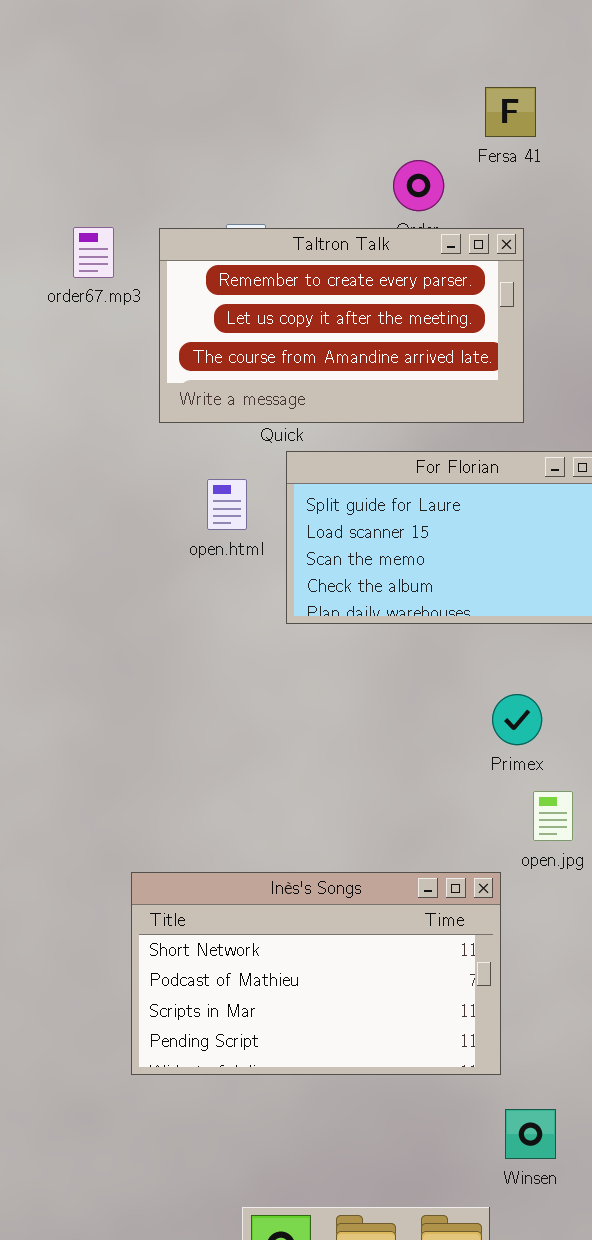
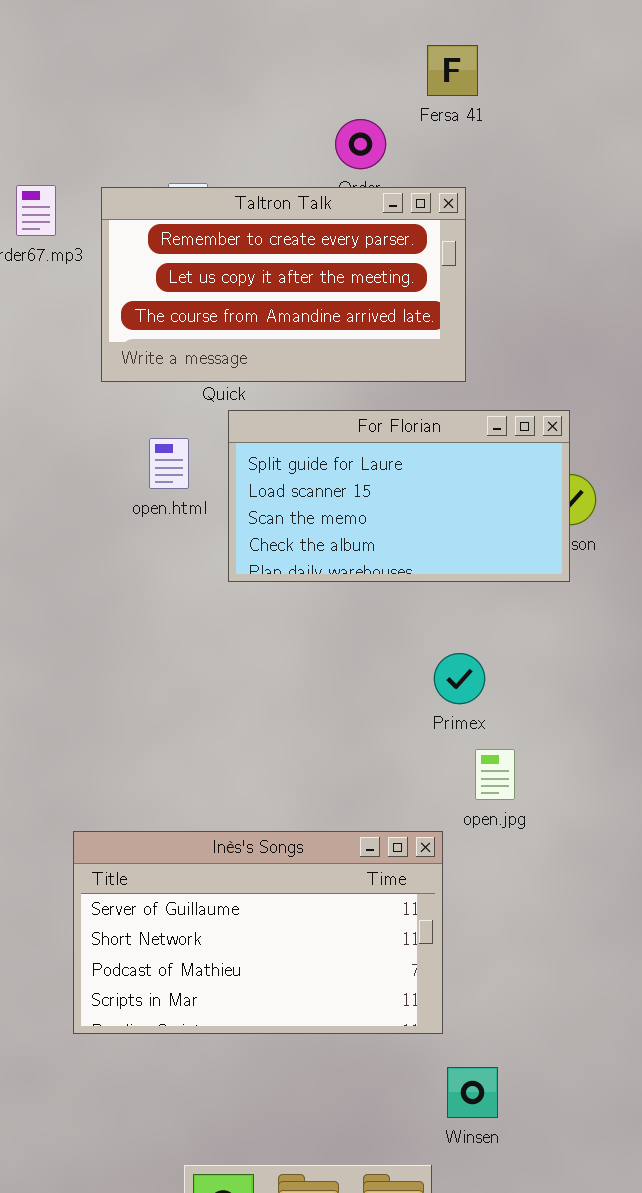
Inès's Songs: [131,872,501,1075] -> [73,831,443,1034], scrolled up 1 row

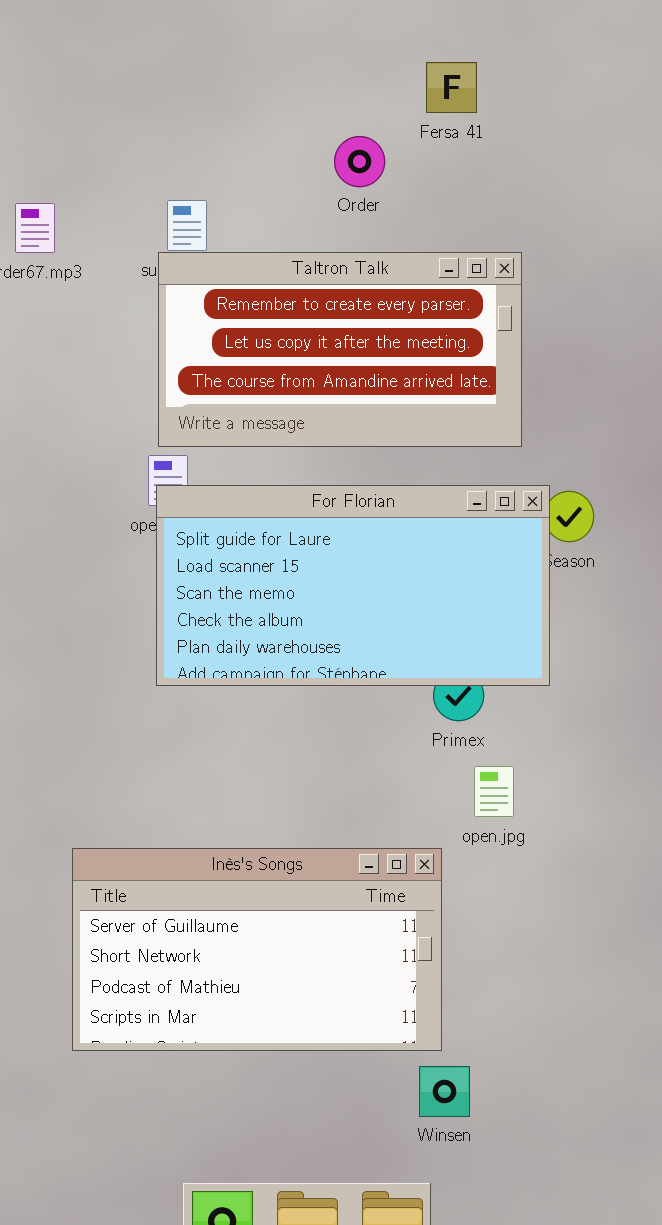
Taltron Talk: [101,187,466,382] -> [158,252,522,447], moved
For Florian: [228,410,570,582] -> [156,485,550,686], moved, resized
Winsen: [447,1067,498,1118] -> [419,1066,470,1117], moved

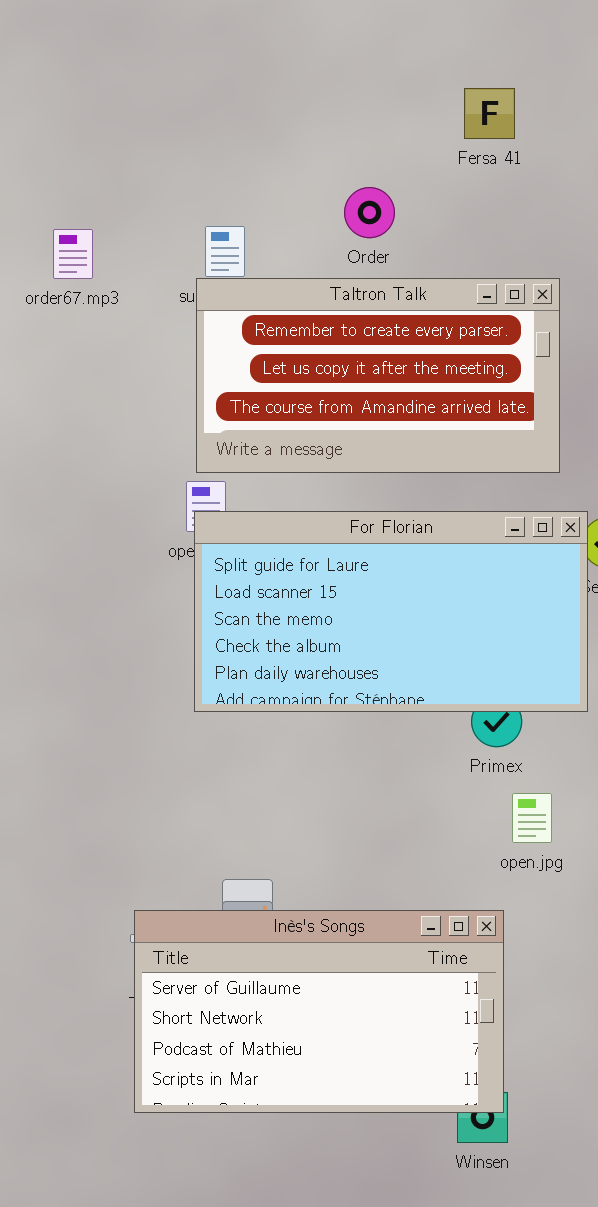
Order: [334,136,385,187] -> [344,187,395,238], moved
Inès's Songs: [72,848,442,1051] -> [134,910,504,1113], moved

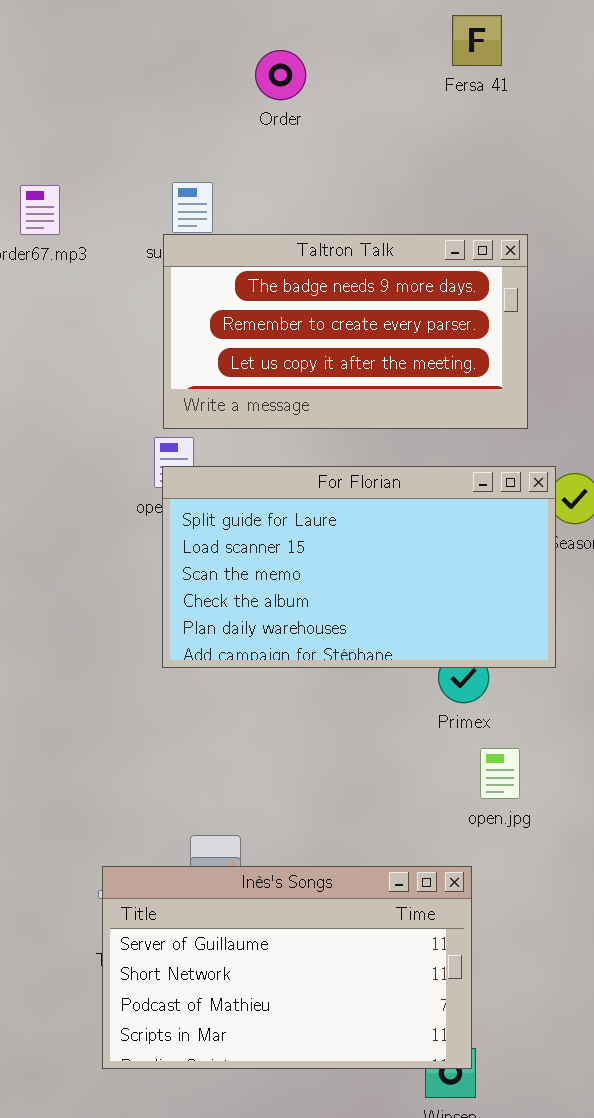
Fersa 41: [464,88,515,139] -> [452,15,502,66], moved
Order: [344,187,395,238] -> [255,50,306,100], moved
Taltron Talk: [196,278,560,473] -> [163,234,528,429], scrolled up 1 row

